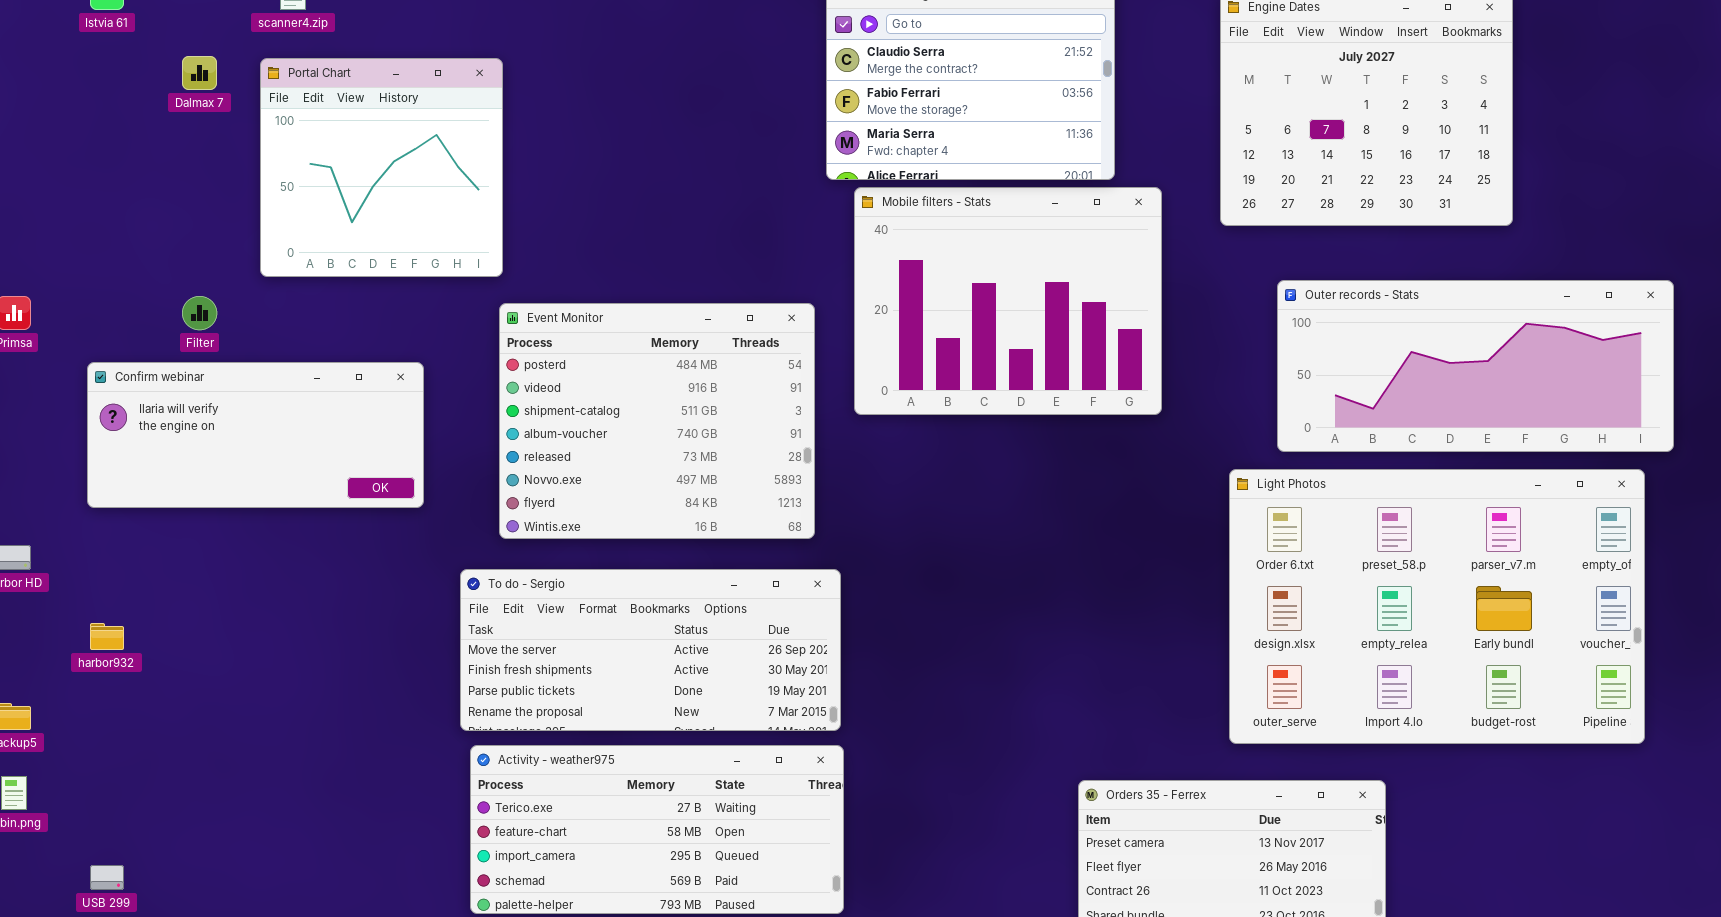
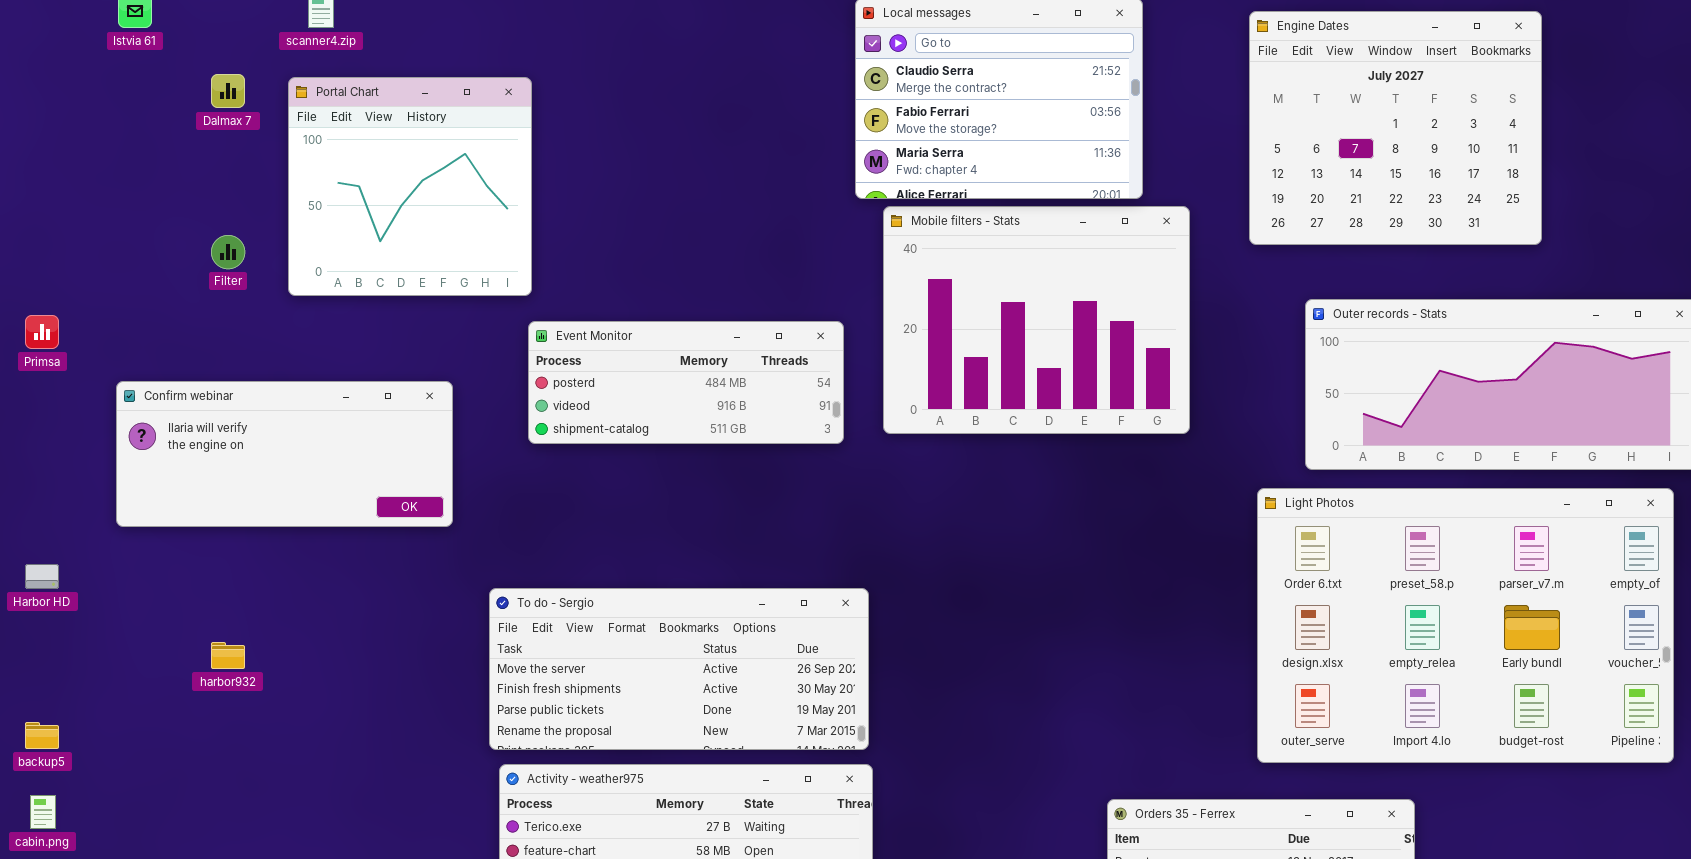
Filter: [182,296,217,330] -> [211,235,245,269], moved
Event Monitor: [499,303,815,539] -> [528,321,844,444], resized
harbor932: [90,623,124,650] -> [211,642,245,669], moved

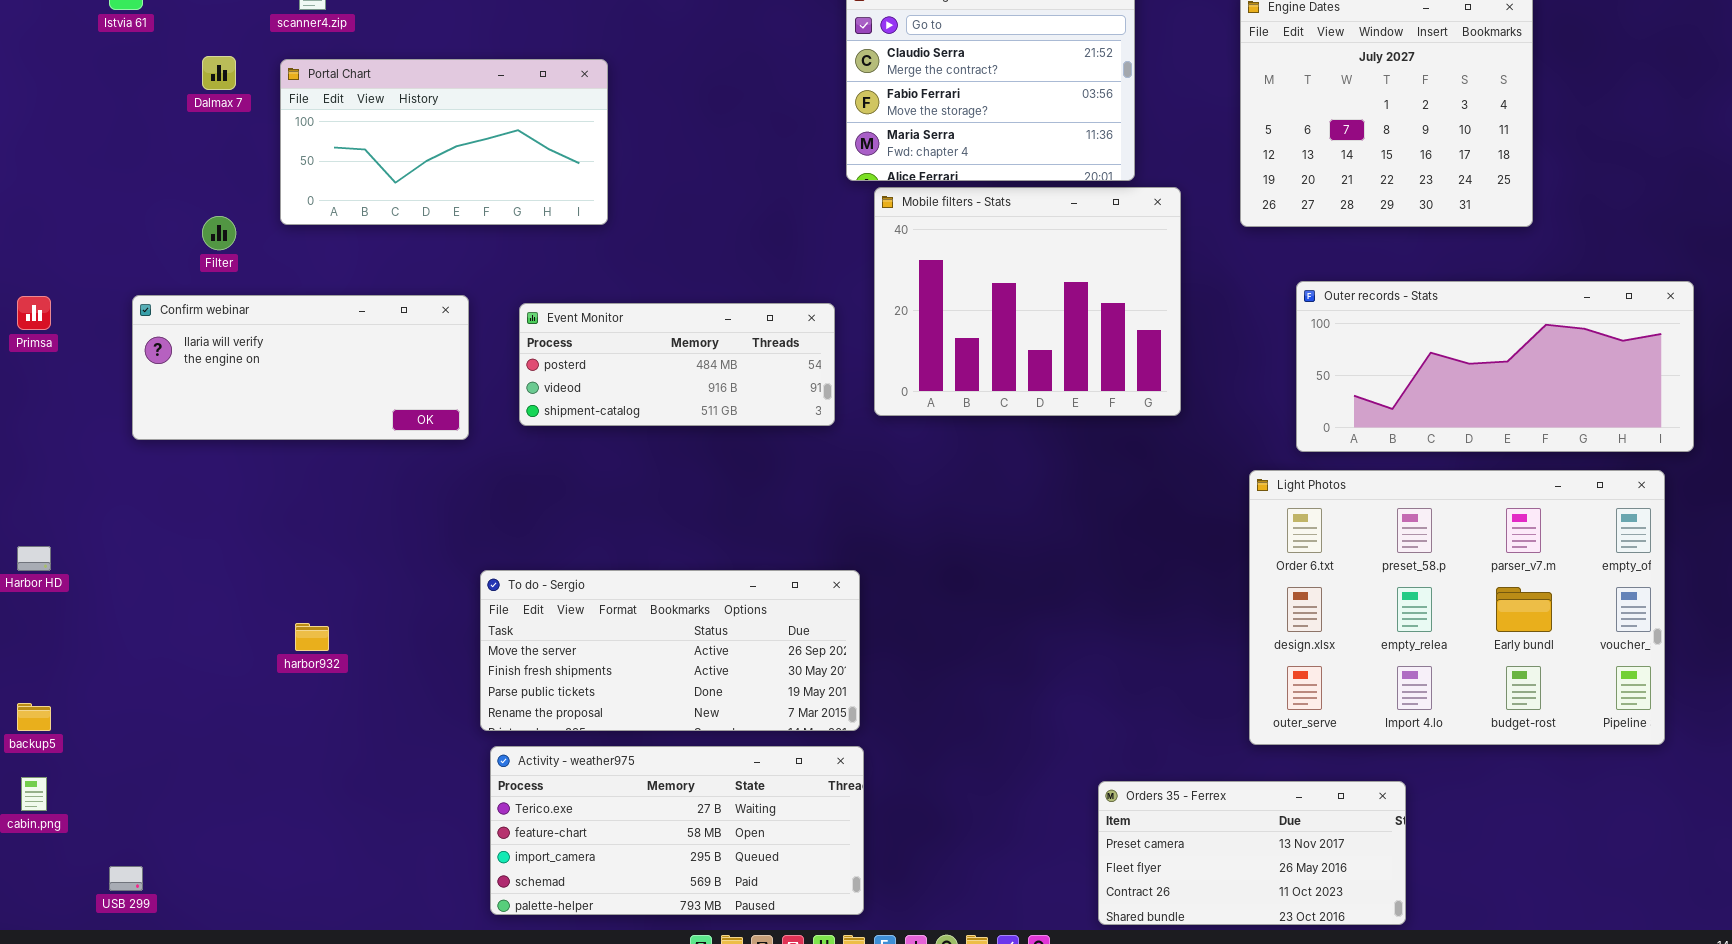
Portal Chart: [288,77,532,296] -> [280,59,608,225], resized
Confirm webinar: [116,381,453,527] -> [132,295,469,440], moved
harbor932: [211,642,245,669] -> [295,623,329,651], moved

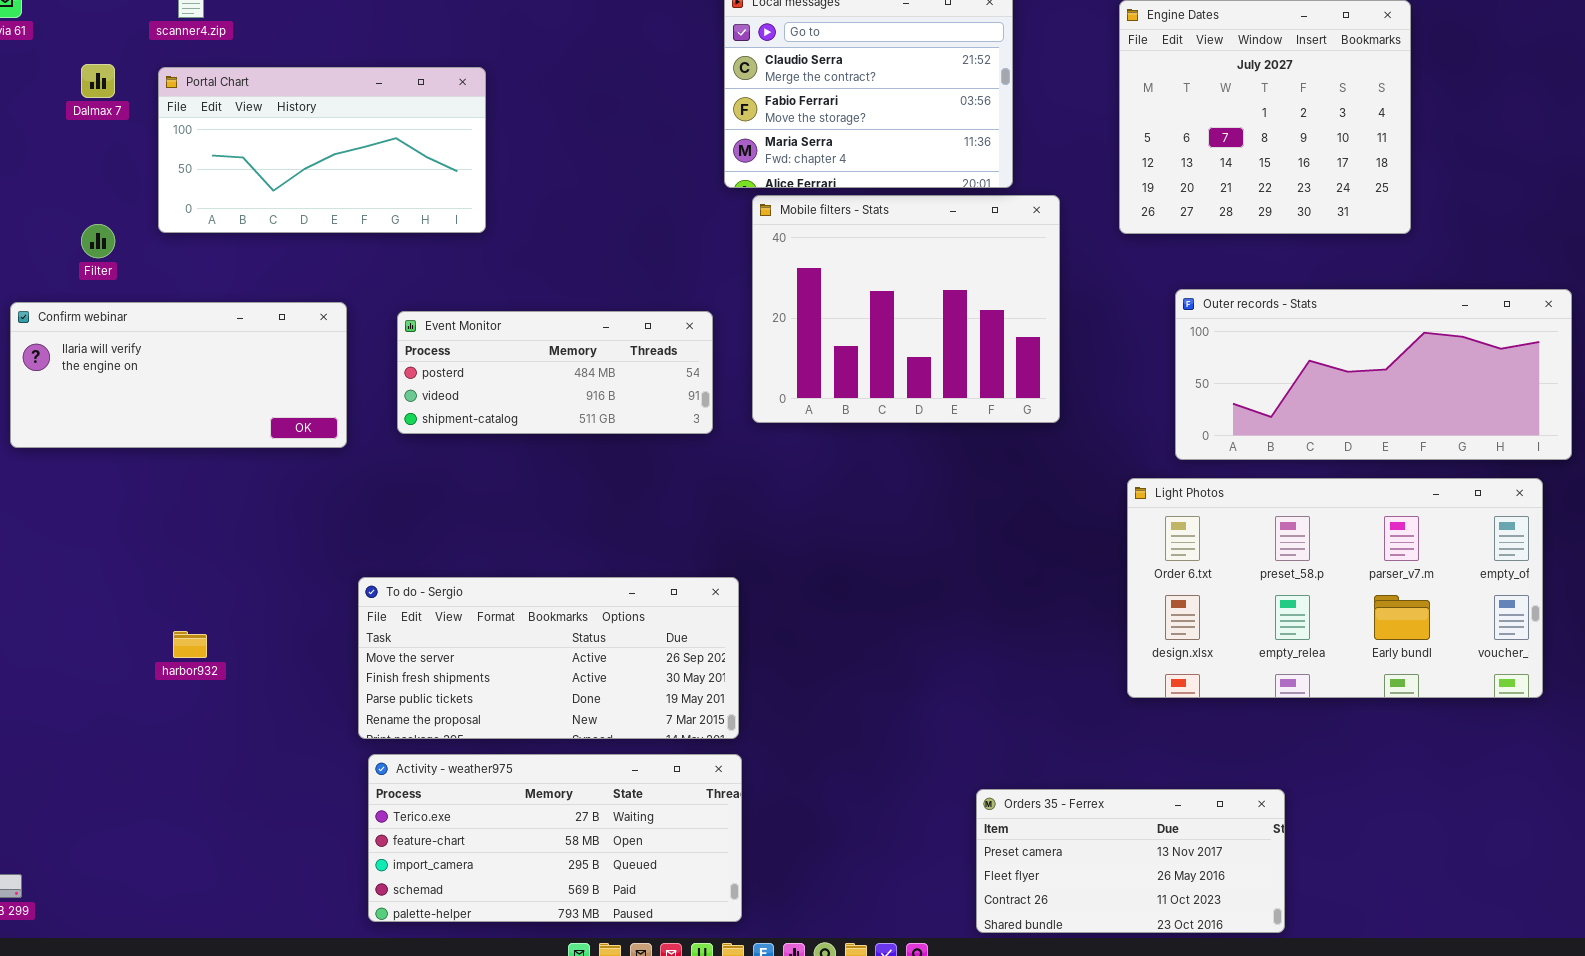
Light Photos: [1249,470,1665,745] -> [1127,478,1543,698], resized

